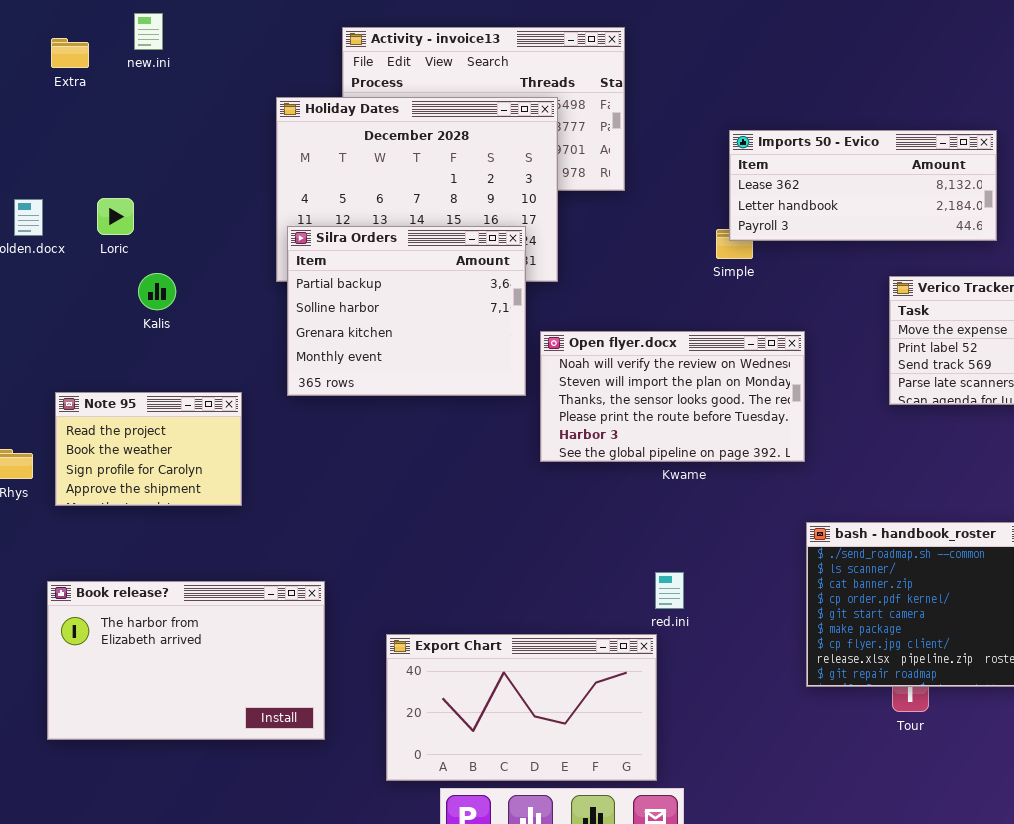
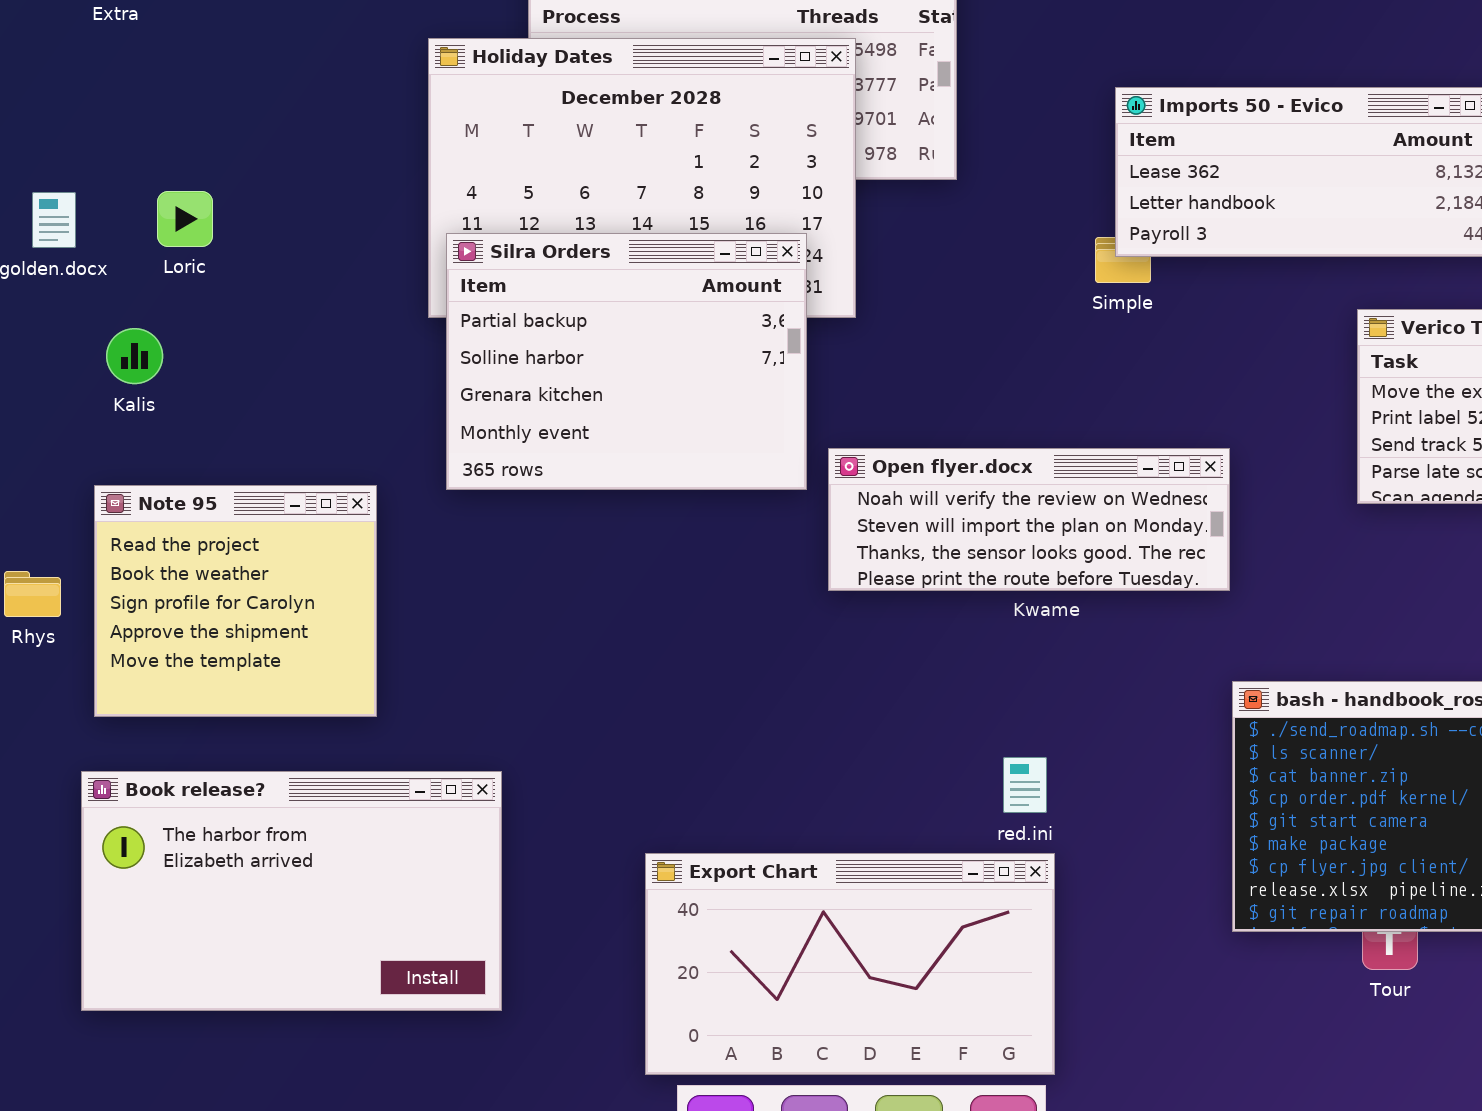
Kalis: [138,273,176,310] -> [106,328,163,384], moved
Open flyer.docx: [540,331,805,462] -> [828,448,1230,591], resized
Note 95: [55,392,242,506] -> [94,485,377,717], resized
Export Chart: [386,634,657,781] -> [645,853,1055,1075], moved

